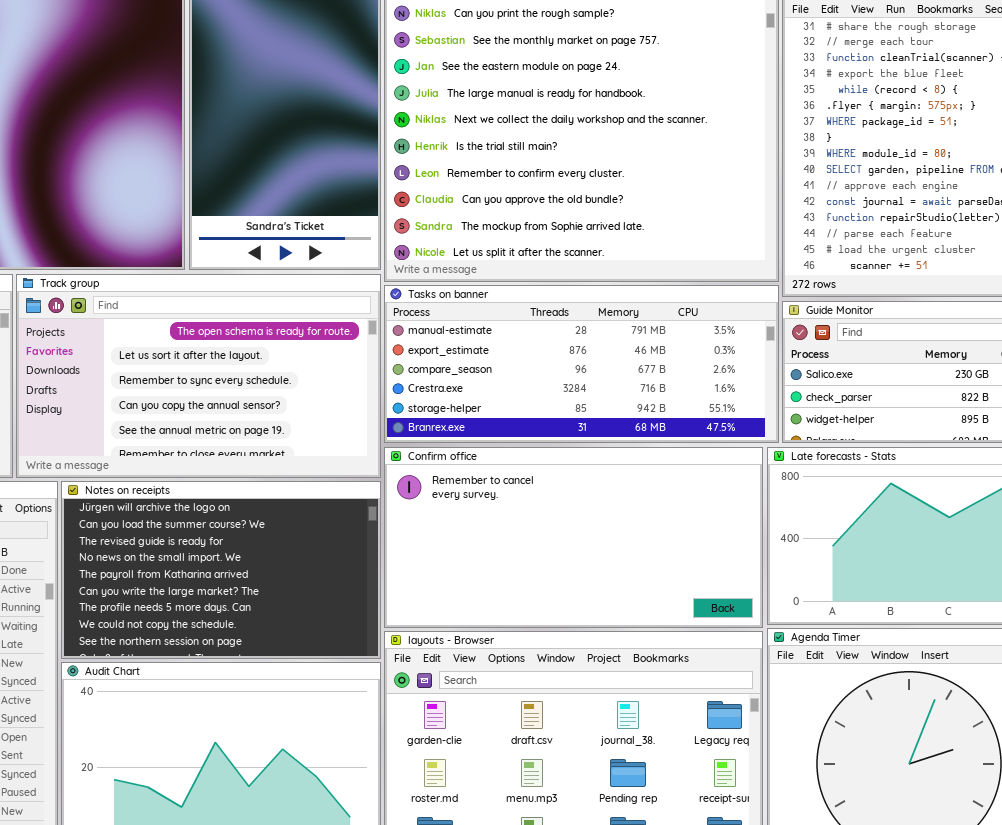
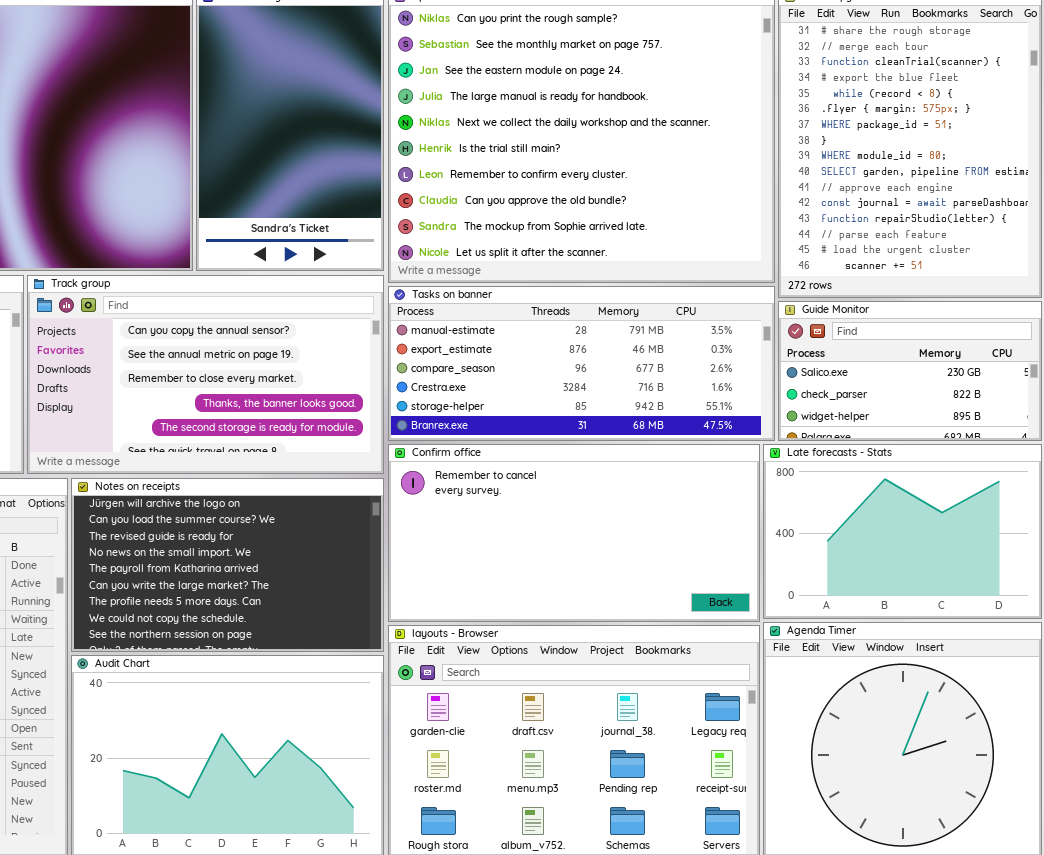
Track group: [16,274,381,478] -> [27,275,384,474], scrolled down 3 rows

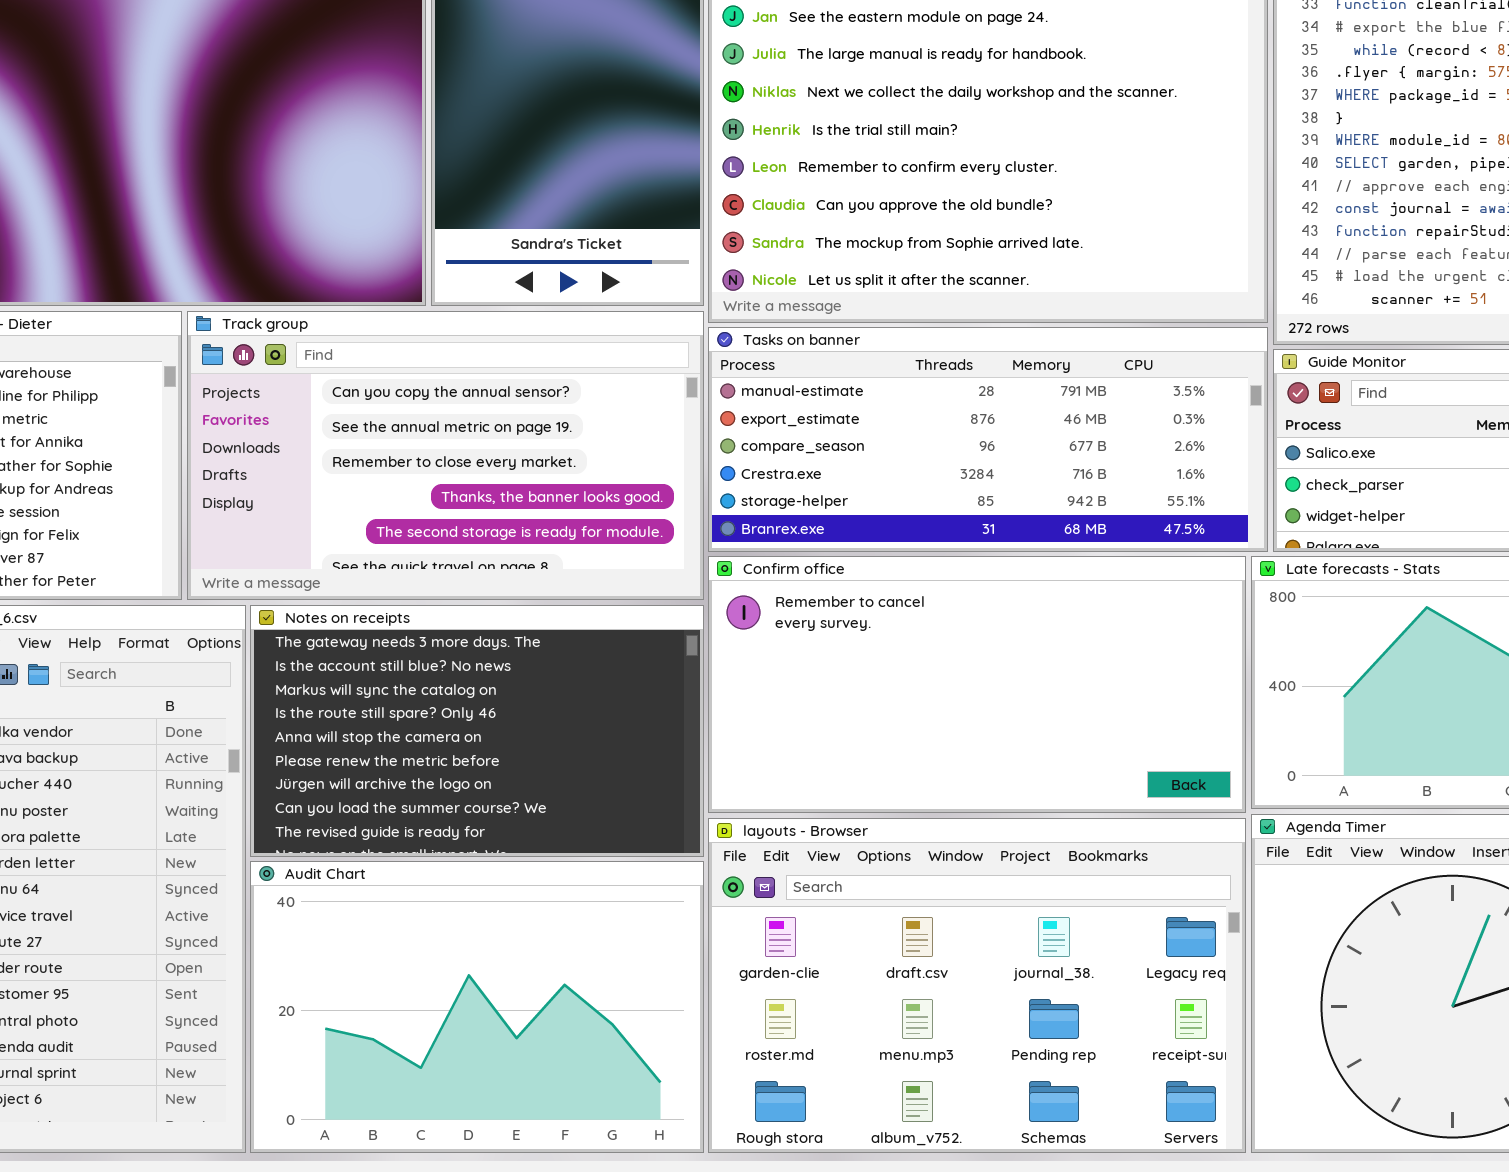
Notes on receipts: [71,478,384,652] -> [250,605,704,857], scrolled up 6 rows

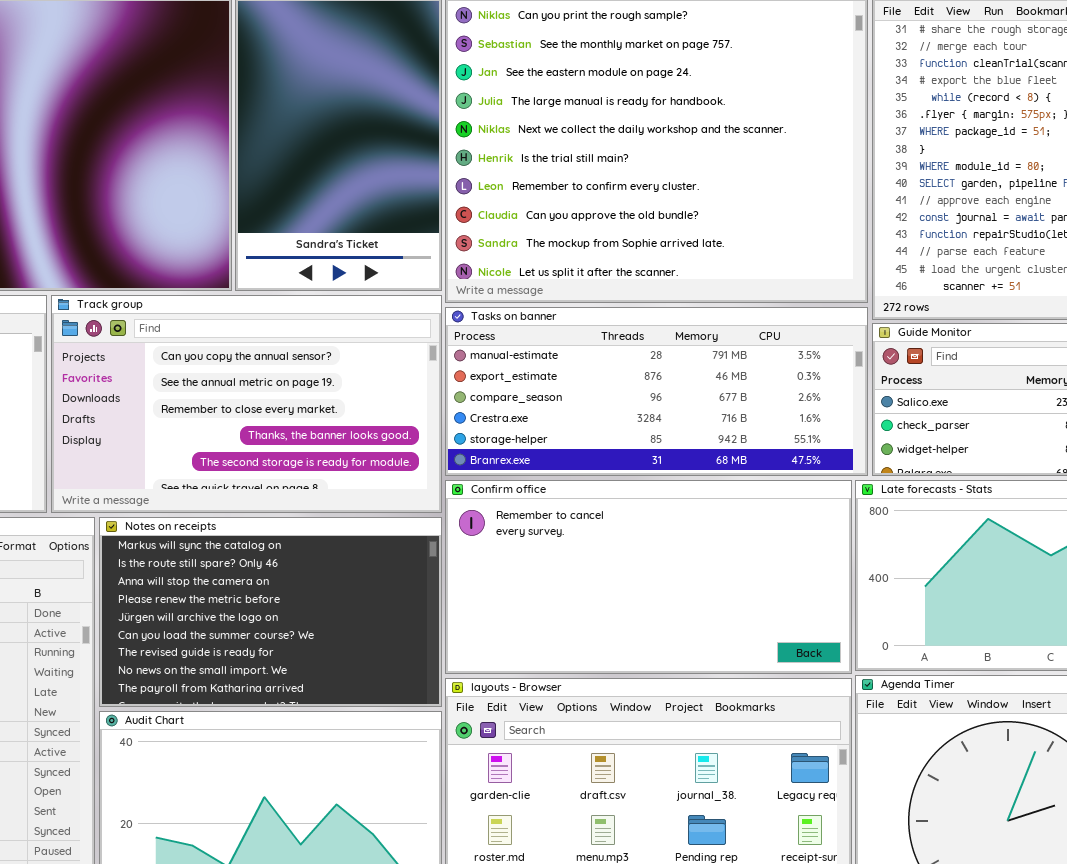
Notes on receipts: [250,605,704,857] -> [99,517,442,707], scrolled down 2 rows

